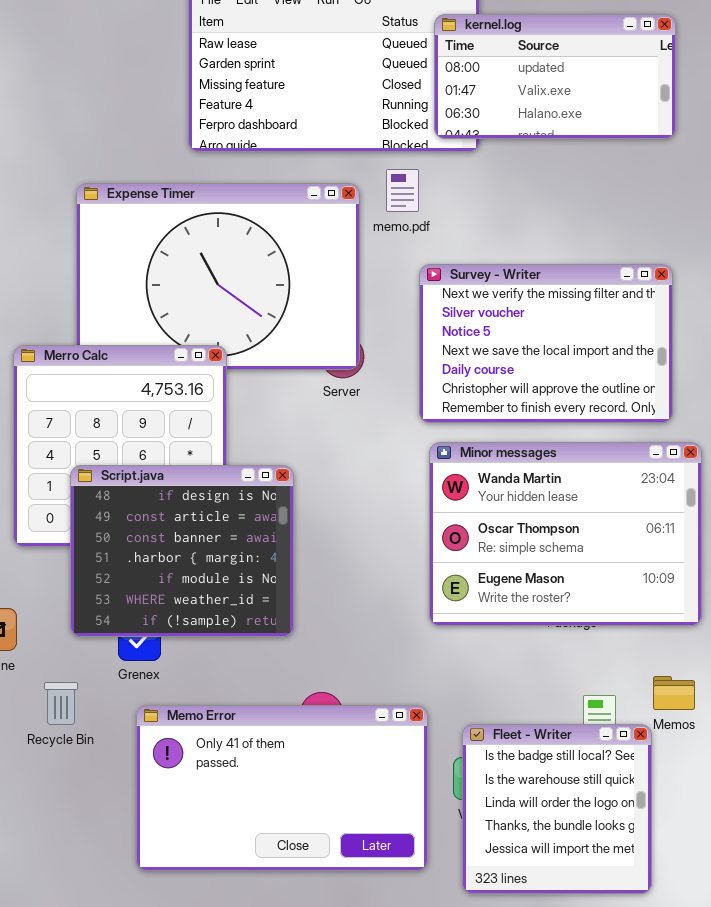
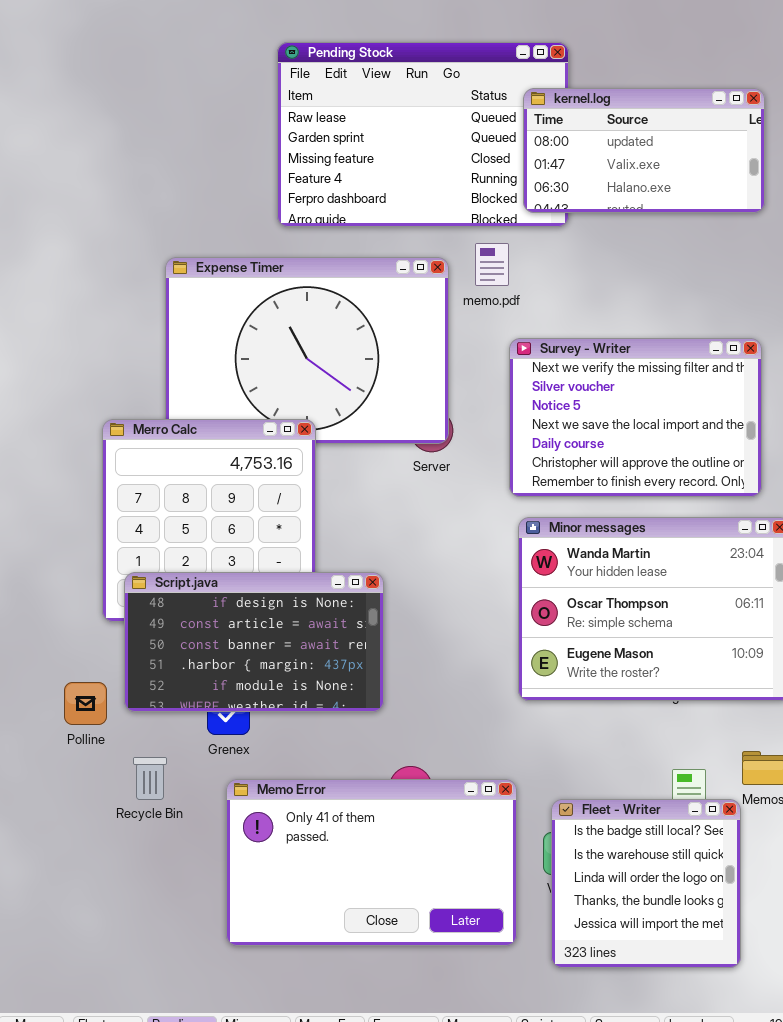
Script.java: [70,465,294,637] -> [124,572,384,712], resized

